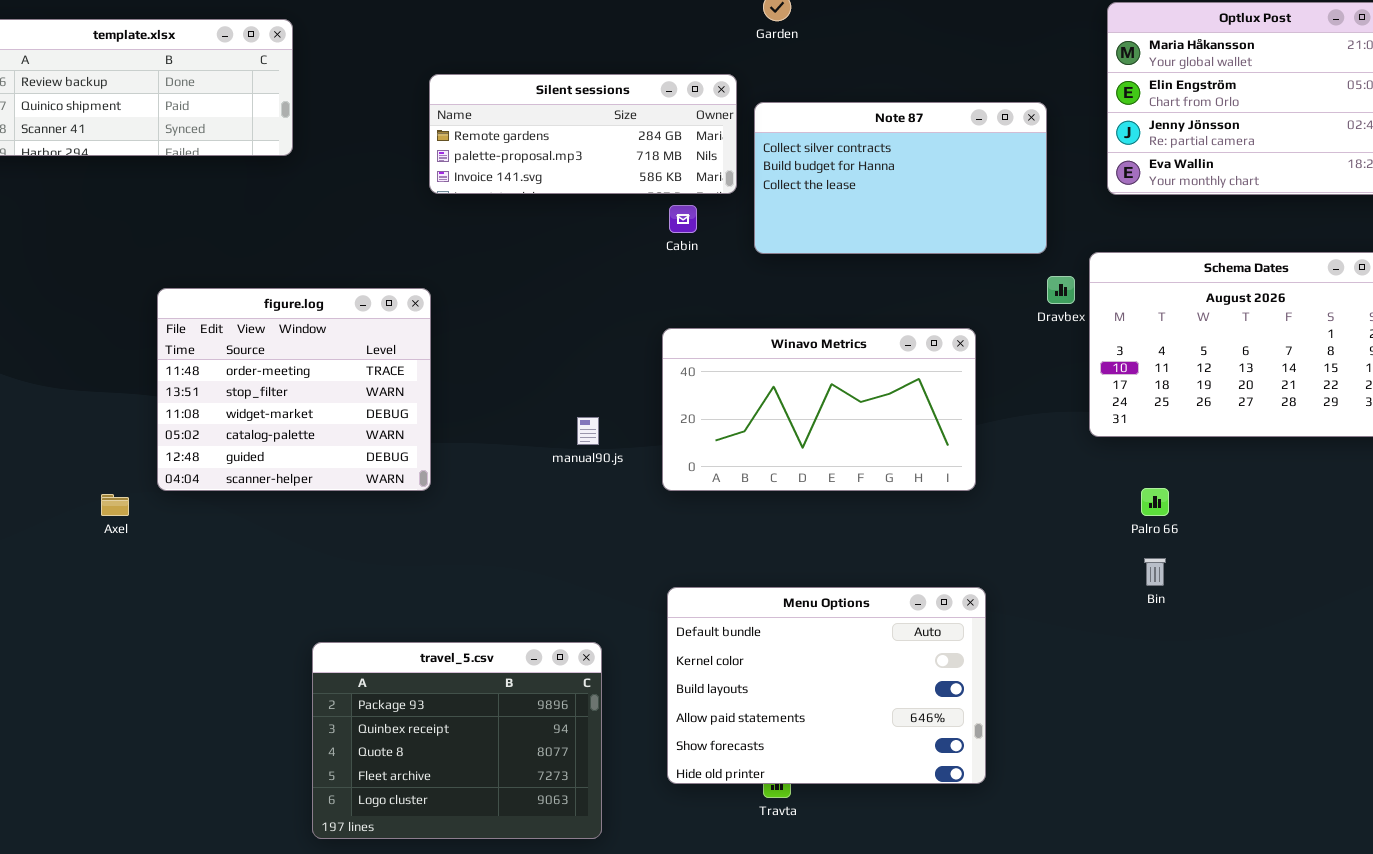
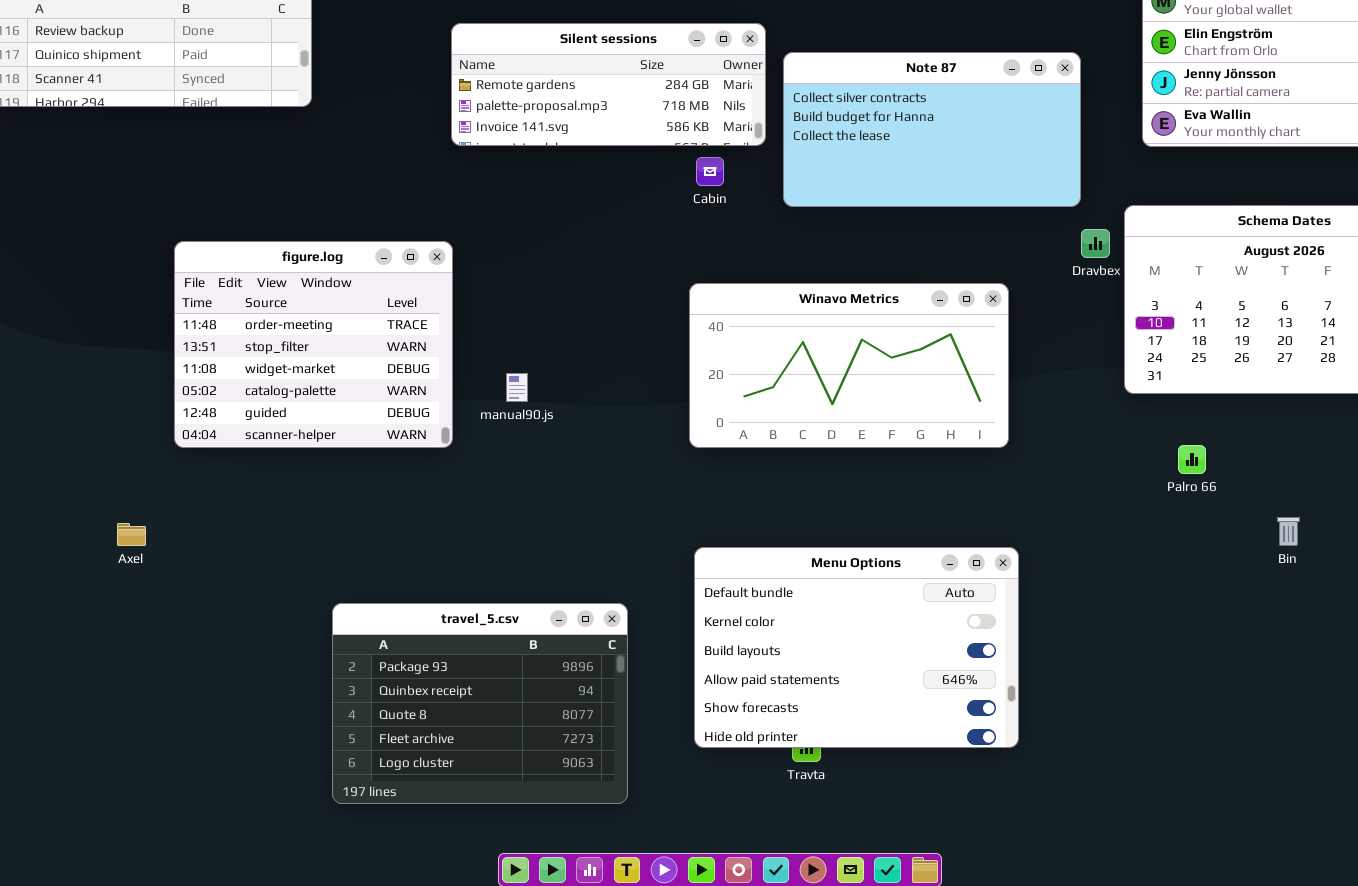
manual90.js: [577,417,599,445] -> [506,373,528,402], moved
Axel: [101,494,129,516] -> [117,523,146,546], moved
Bin: [1144,558,1166,586] -> [1277,517,1300,546], moved

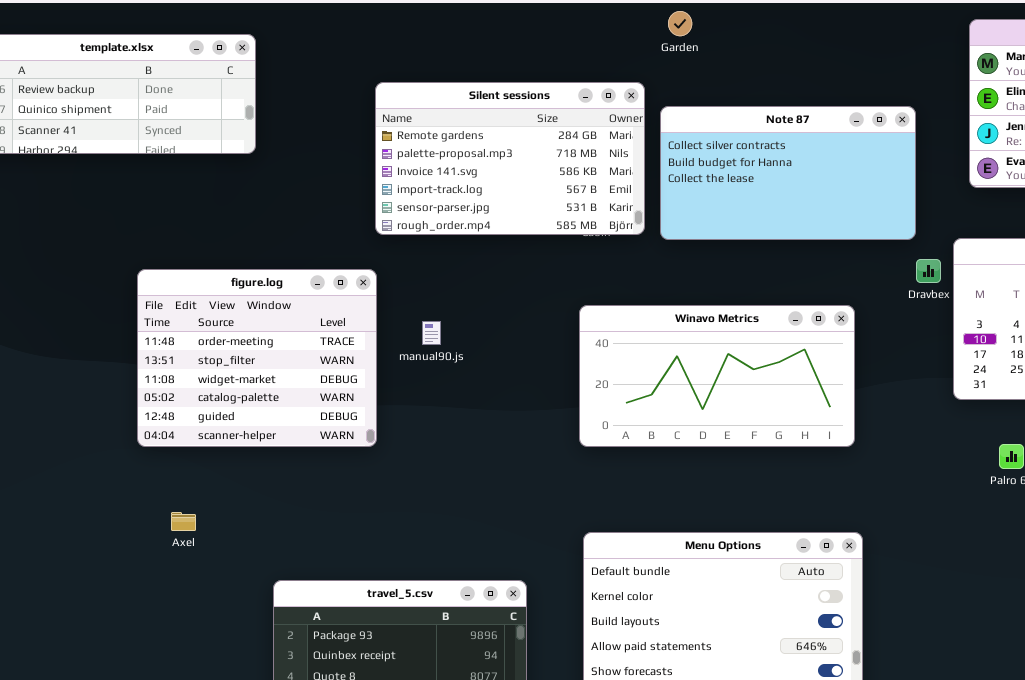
Silent sessions: [451,23,766,146] -> [375,82,645,235], resized
manual90.js: [506,373,528,402] -> [422,321,441,345], moved
Axel: [117,523,146,546] -> [171,512,196,531], moved

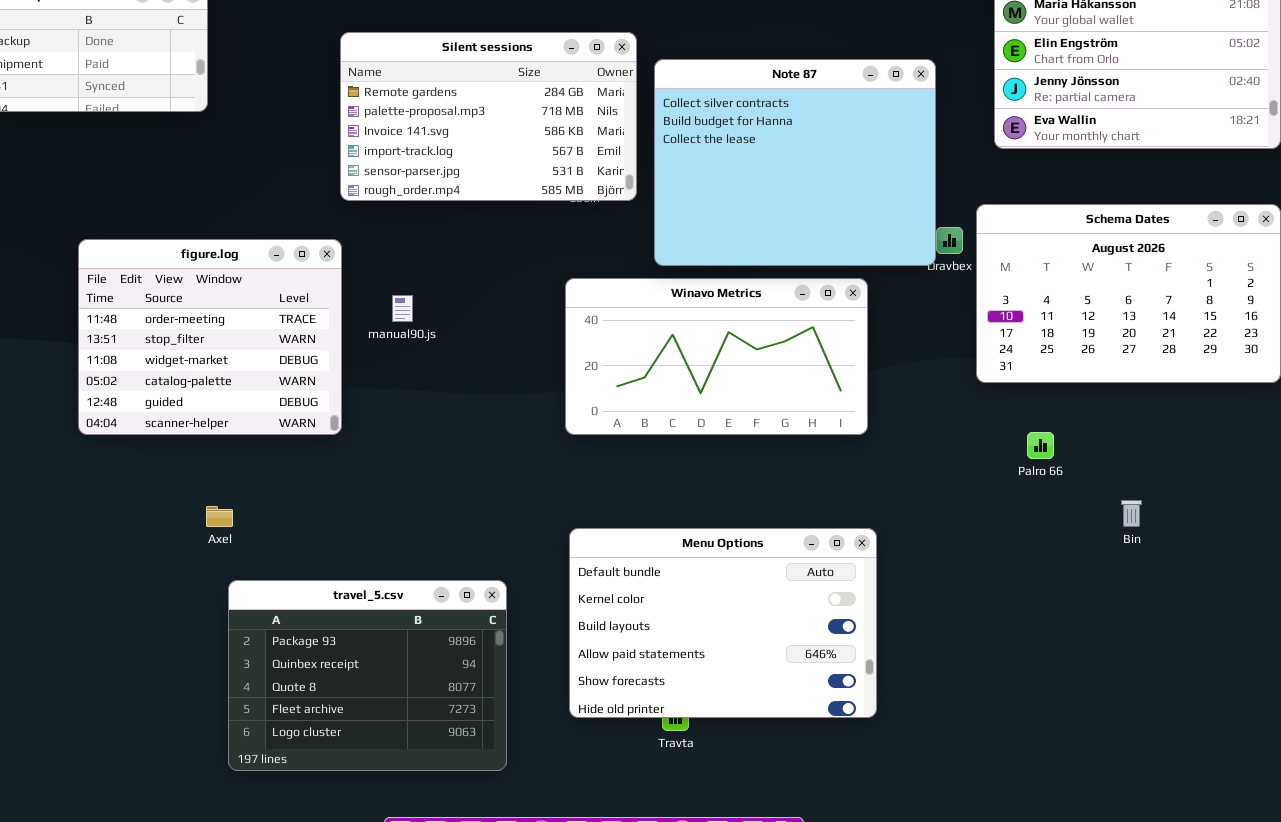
Note 87: [660,106,916,240] -> [654,59,936,266], resized
Axel: [171,512,196,531] -> [206,506,233,527], moved

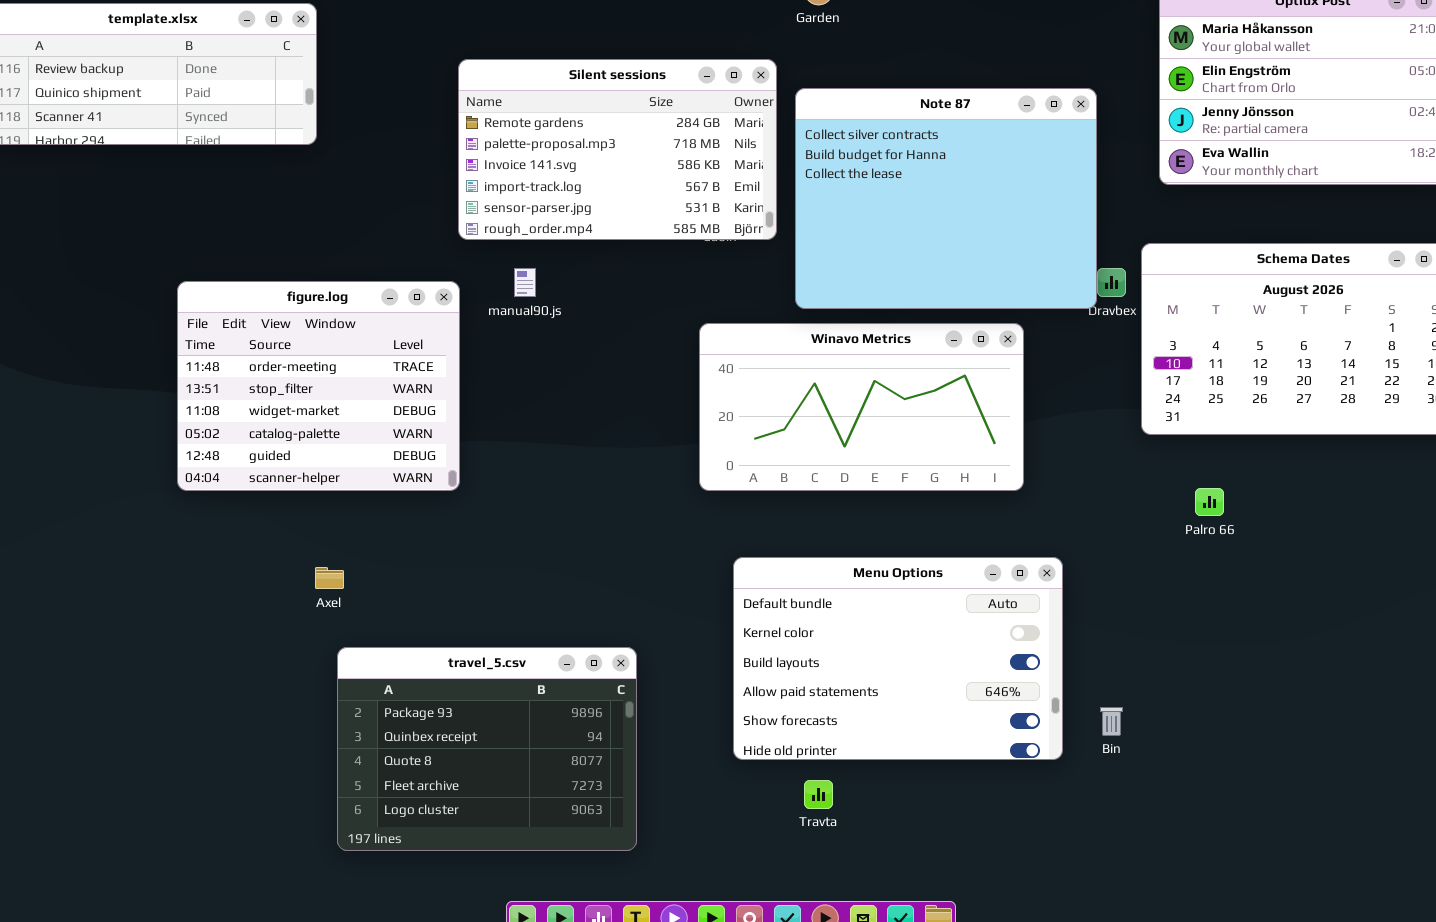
manual90.js: [392,295,413,322] -> [514,268,536,297], moved
Bin: [1121,500,1142,527] -> [1100,707,1123,736], moved
Menu Options: [569,528,877,718] -> [733,557,1063,760], moved

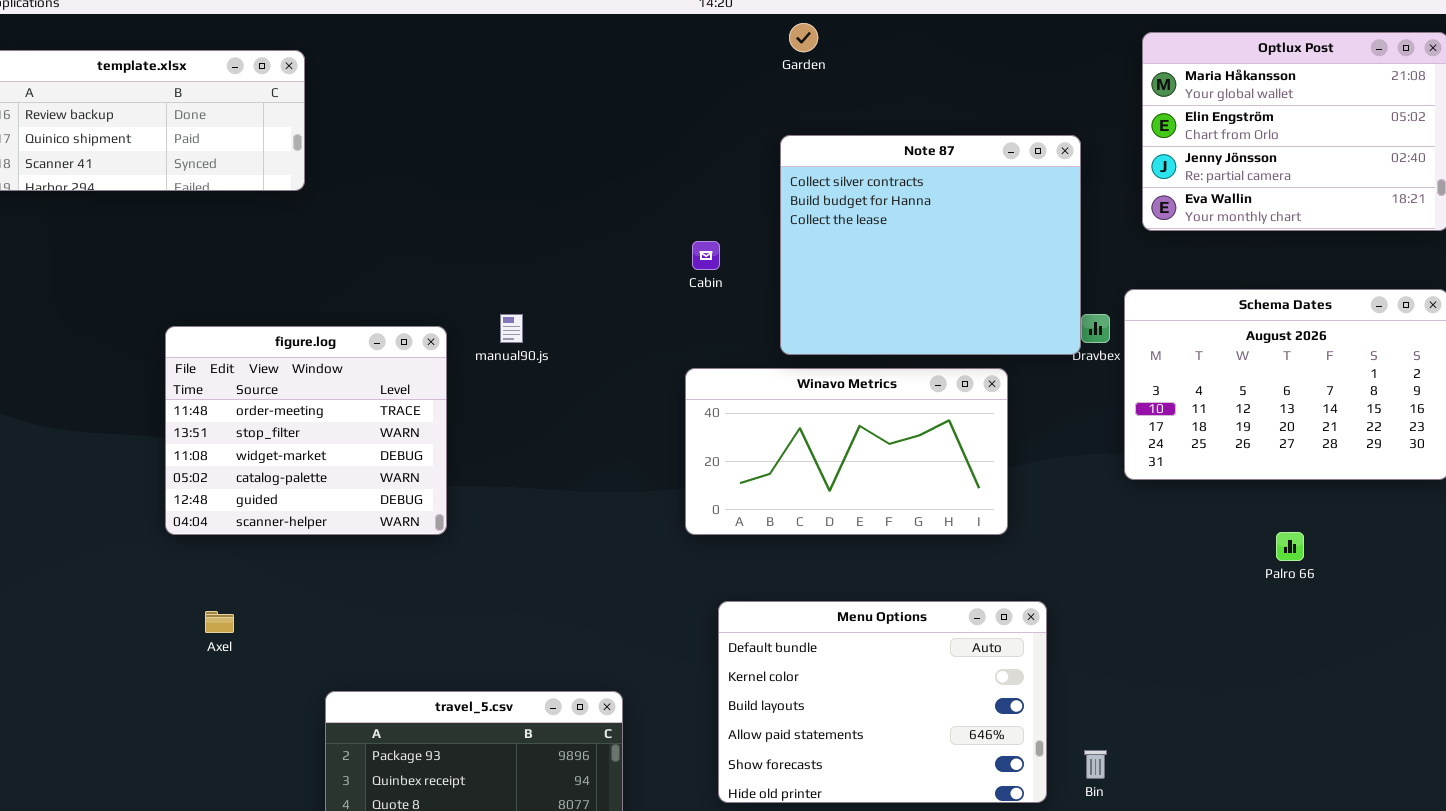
Silent sessions: [458,59,777,240] -> none, closed
Palro 66: [1195,488,1224,516] -> [1276,532,1304,561], moved
Axel: [315,567,344,589] -> [205,611,234,633], moved

